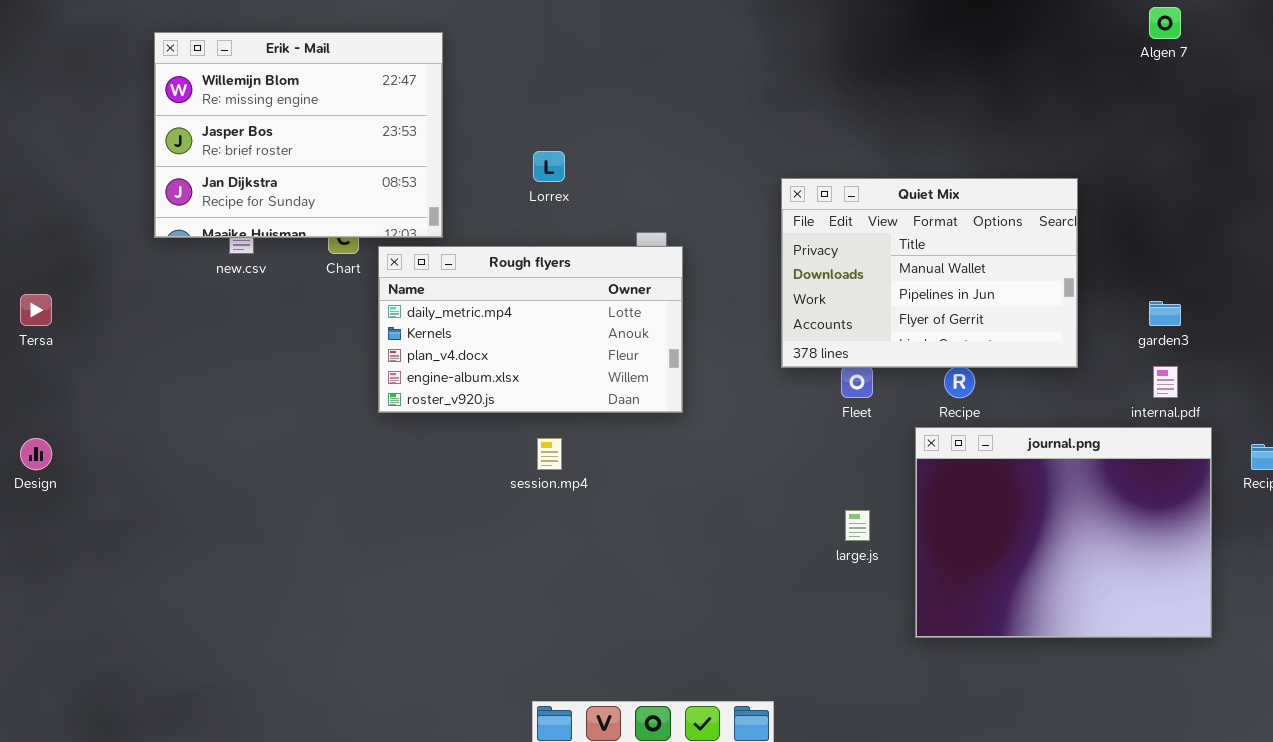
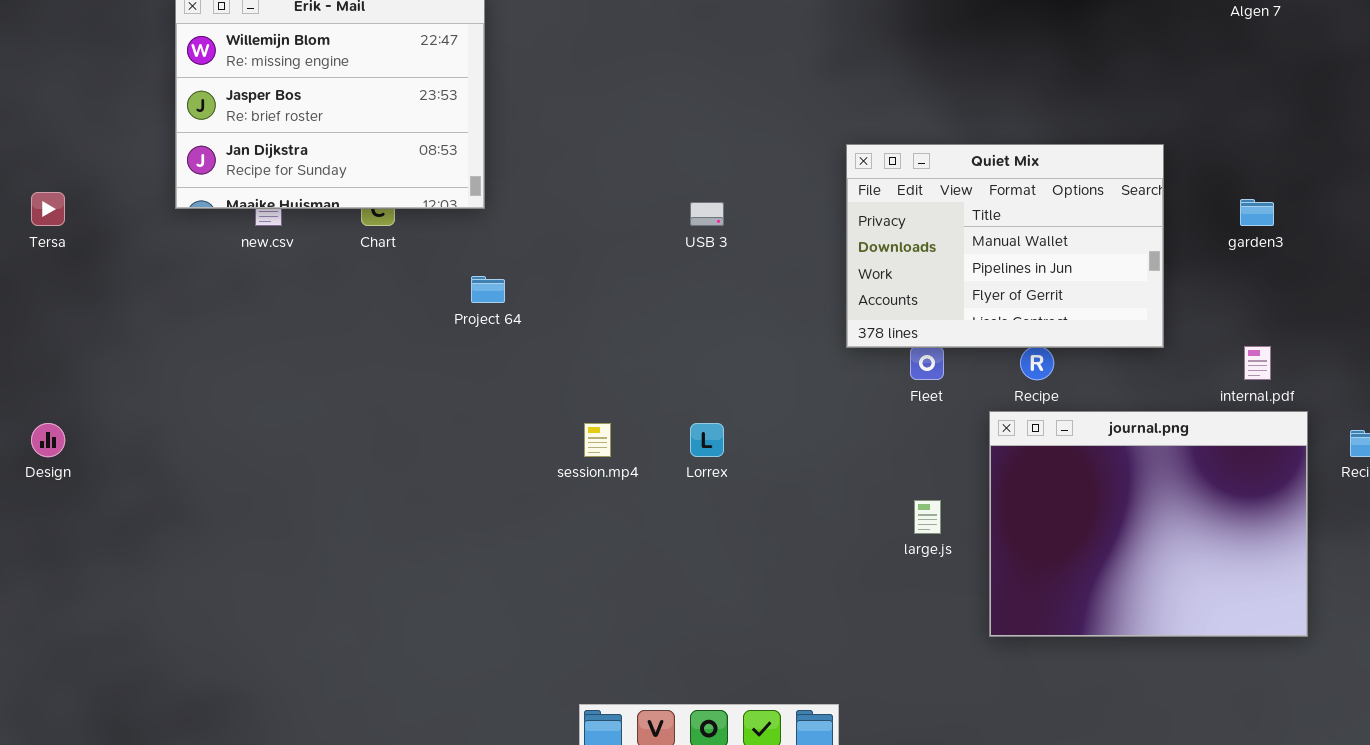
Lorrex: [533,151,565,182] -> [690,423,724,457], moved
Rough flyers: [378,246,683,413] -> none, closed
Tersa: [20,294,52,326] -> [31,192,65,226], moved
garden3: [1149,301,1181,326] -> [1240,199,1274,226], moved

